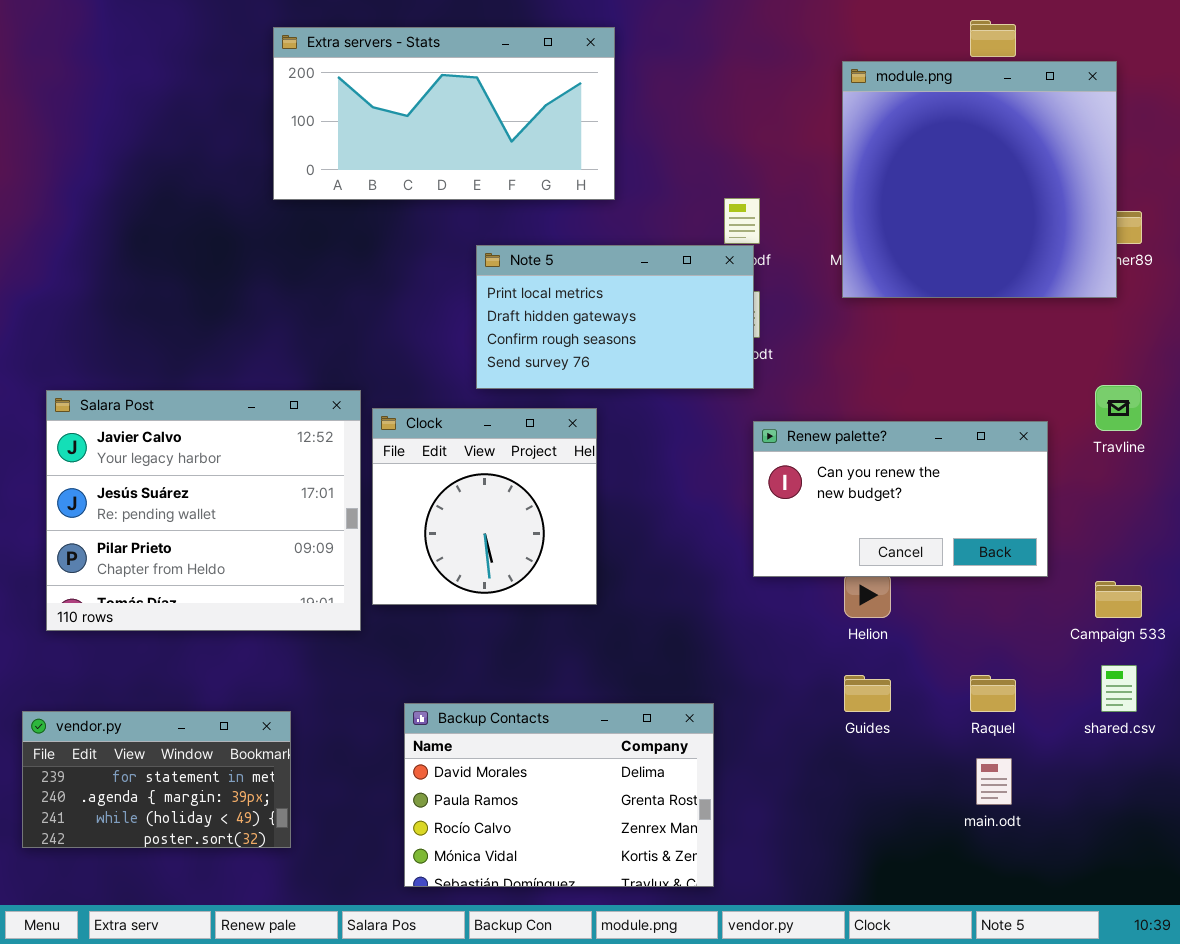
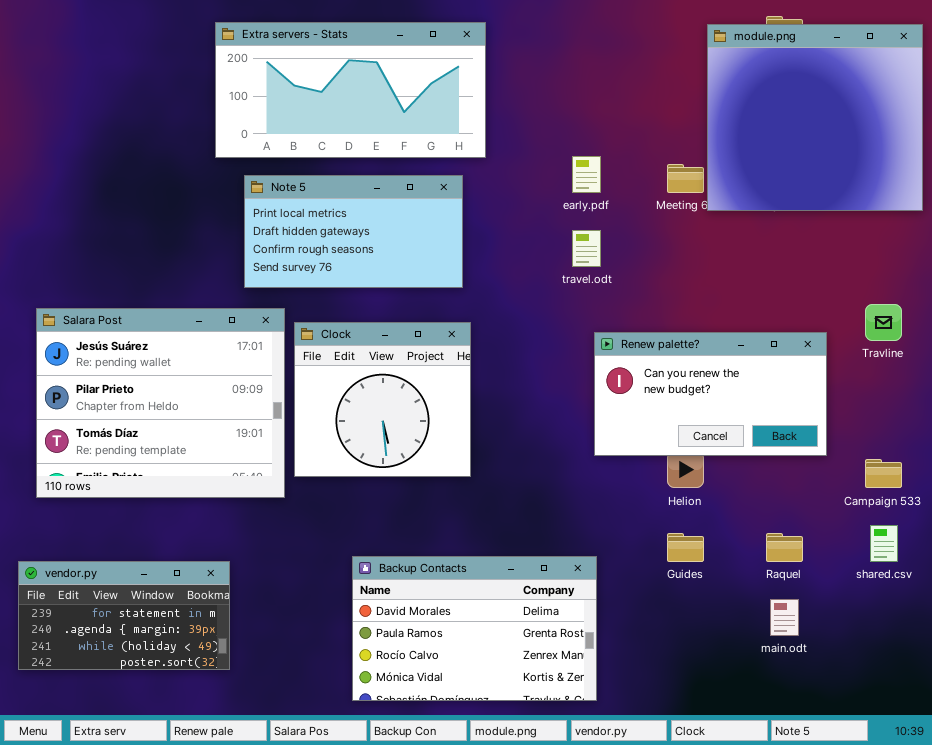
module.png: [842,61,1117,298] -> [707,24,923,211], moved
Note 5: [476,245,754,389] -> [244,175,463,288], moved
Salara Post: [46,390,361,631] -> [36,308,285,498], scrolled down 1 row
Backup Contacts: [404,703,714,887] -> [352,556,597,701], moved

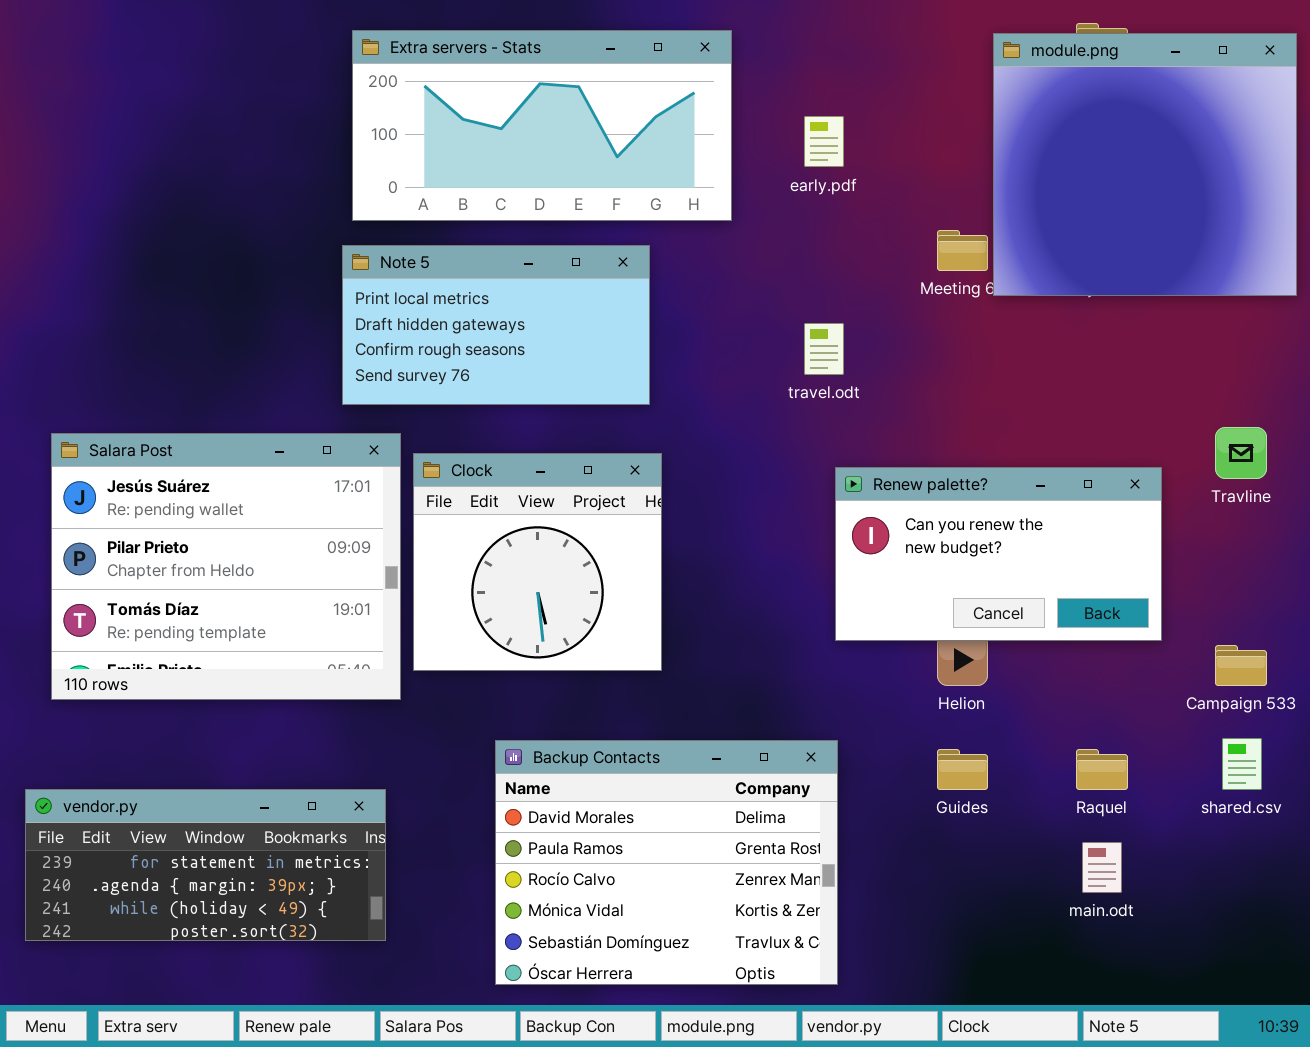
Extra servers - Stats: [215,22,486,158] -> [352,30,732,221], moved
early.pdf: [572,156,601,193] -> [804,116,844,167], moved
Backup Contacts: [352,556,597,701] -> [495,740,838,985], resized
vendor.py: [18,561,230,670] -> [25,789,386,941], resized

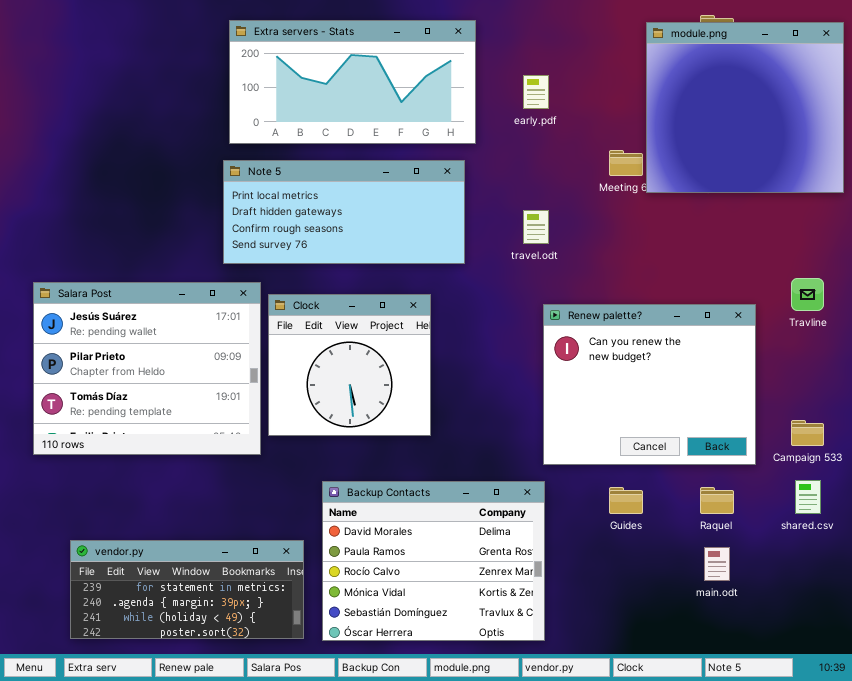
Note 5: [342,245,650,405] -> [223,160,465,264], resized
Renew palette?: [835,467,1162,641] -> [543,304,756,465], resized
vendor.py: [25,789,386,941] -> [70,540,304,639], moved

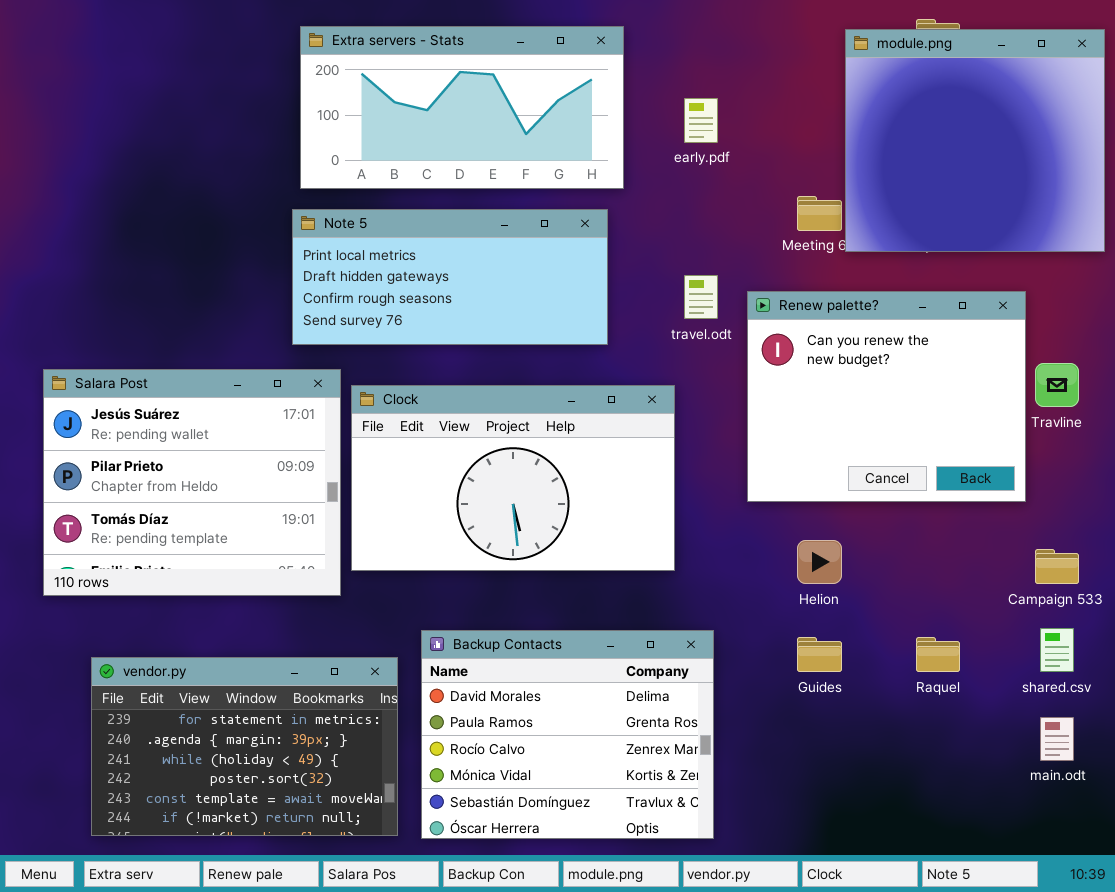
Clock: [268,294,431,436] -> [351,385,675,571], resized
Renew palette?: [543,304,756,465] -> [747,291,1026,502], moved
vendor.py: [70,540,304,639] -> [91,657,398,836], resized
main.odt: [704,547,730,581] -> [1040,717,1074,761], moved

